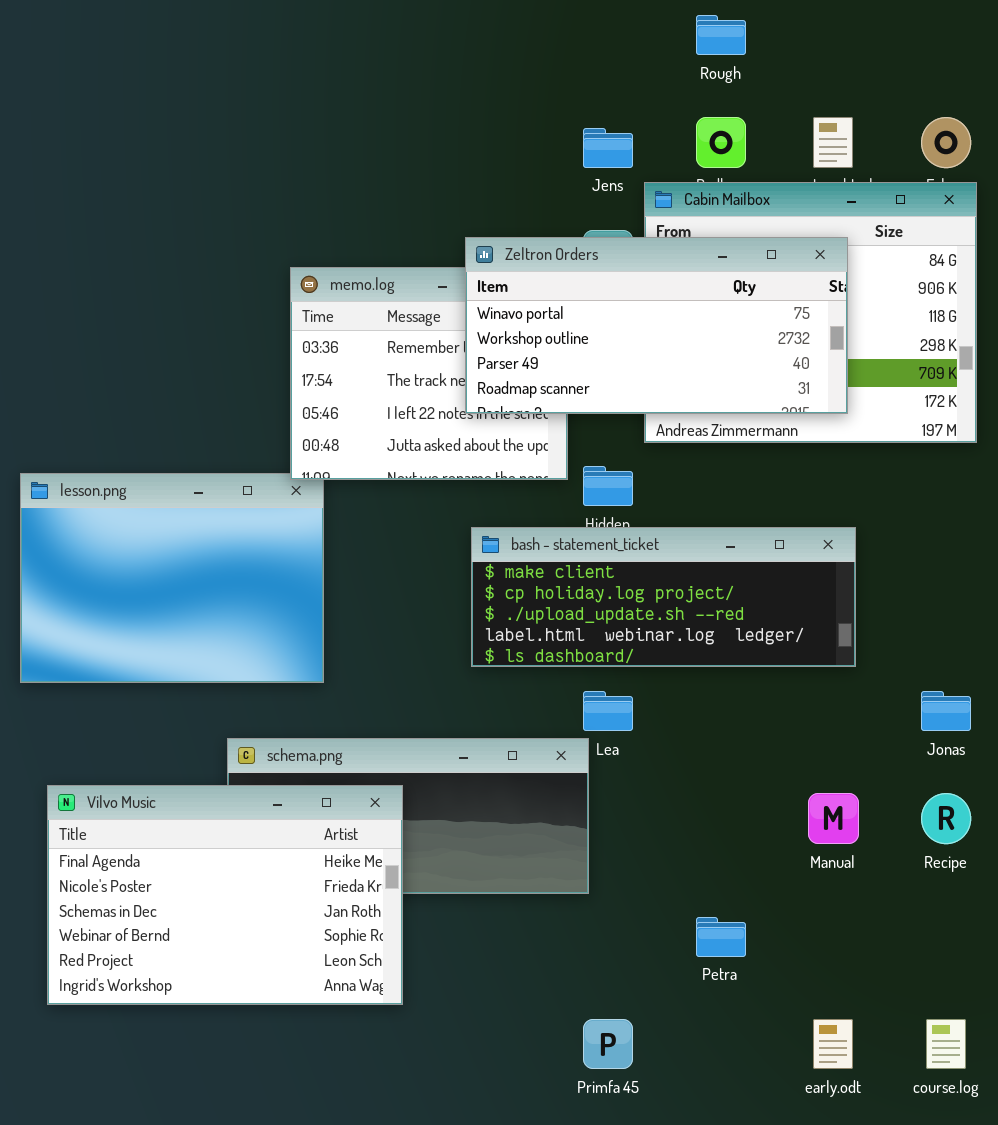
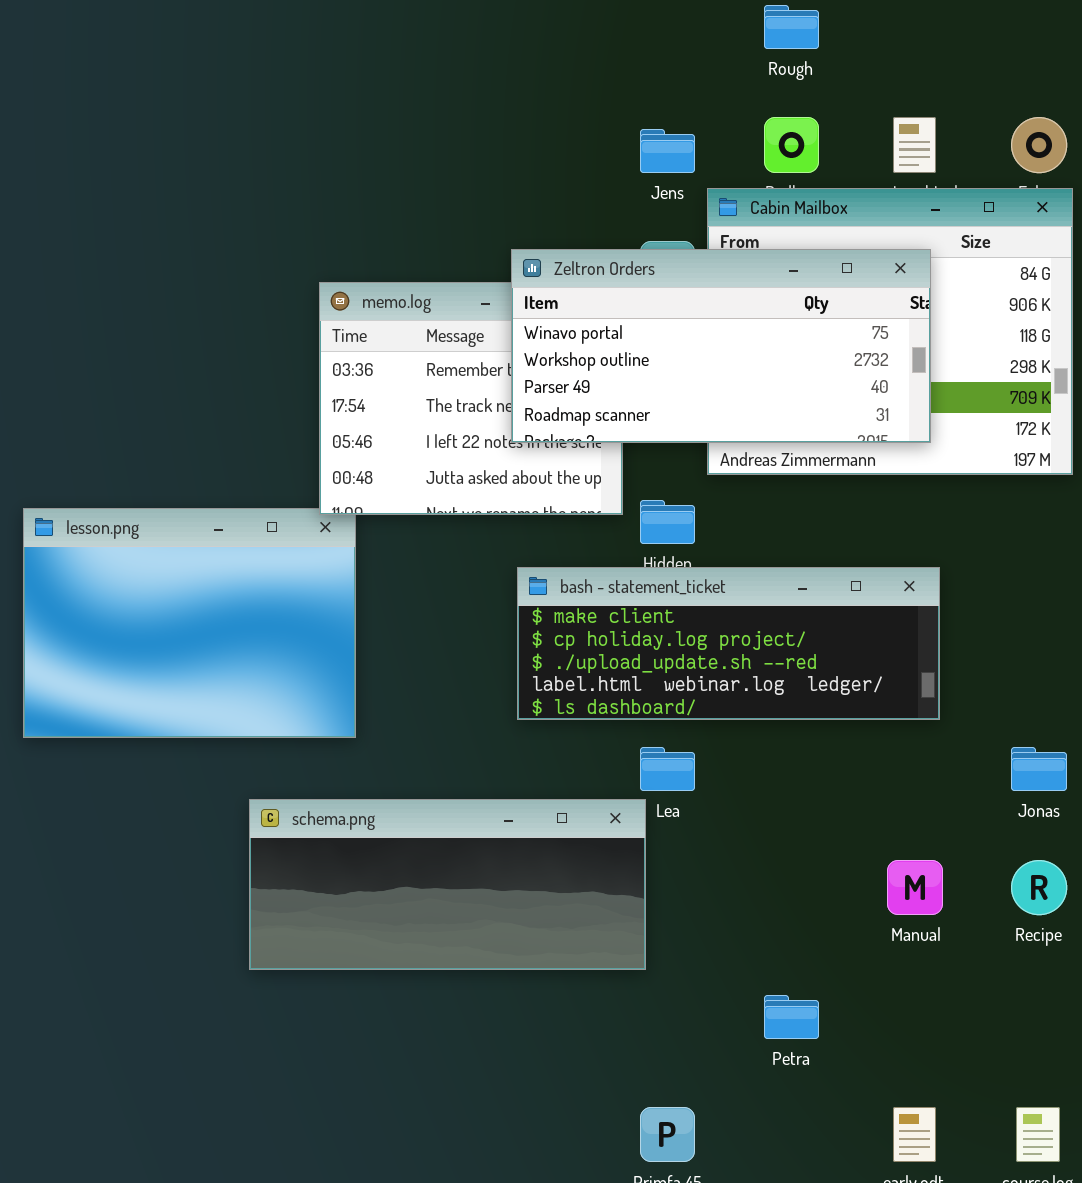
Vilvo Music: [47,785,403,1005] -> none, closed

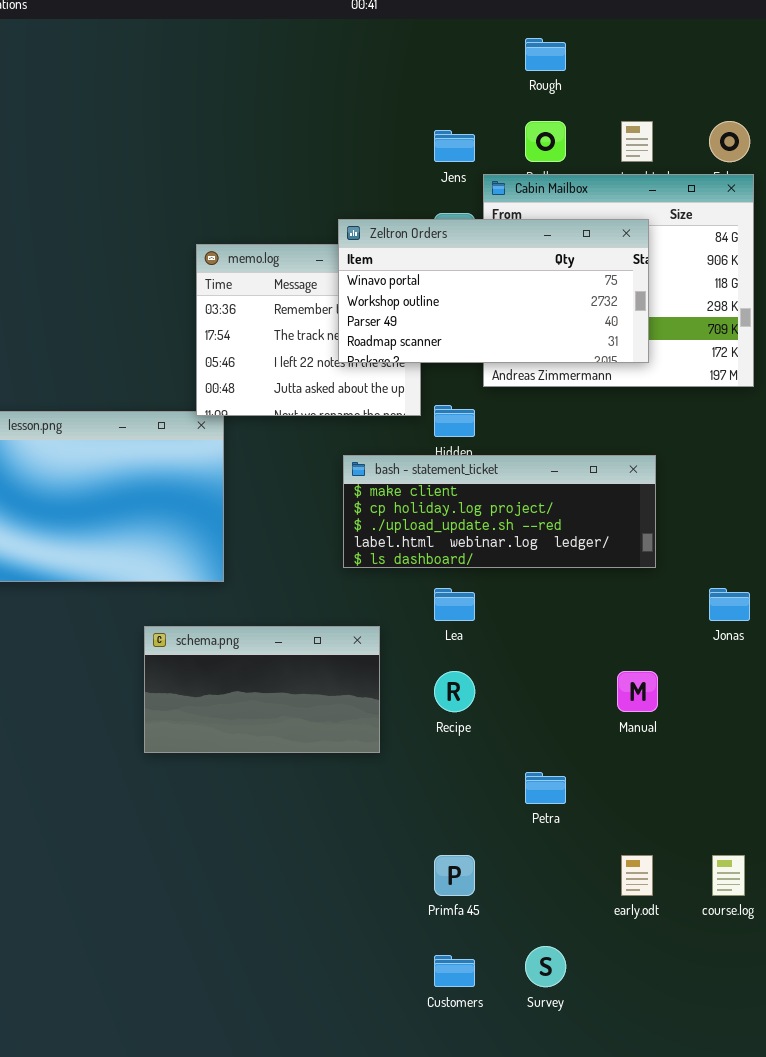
schema.png: [249,799,646,970] -> [144,626,380,753], resized
Recipe: [1011,860,1067,915] -> [434,671,475,712], moved

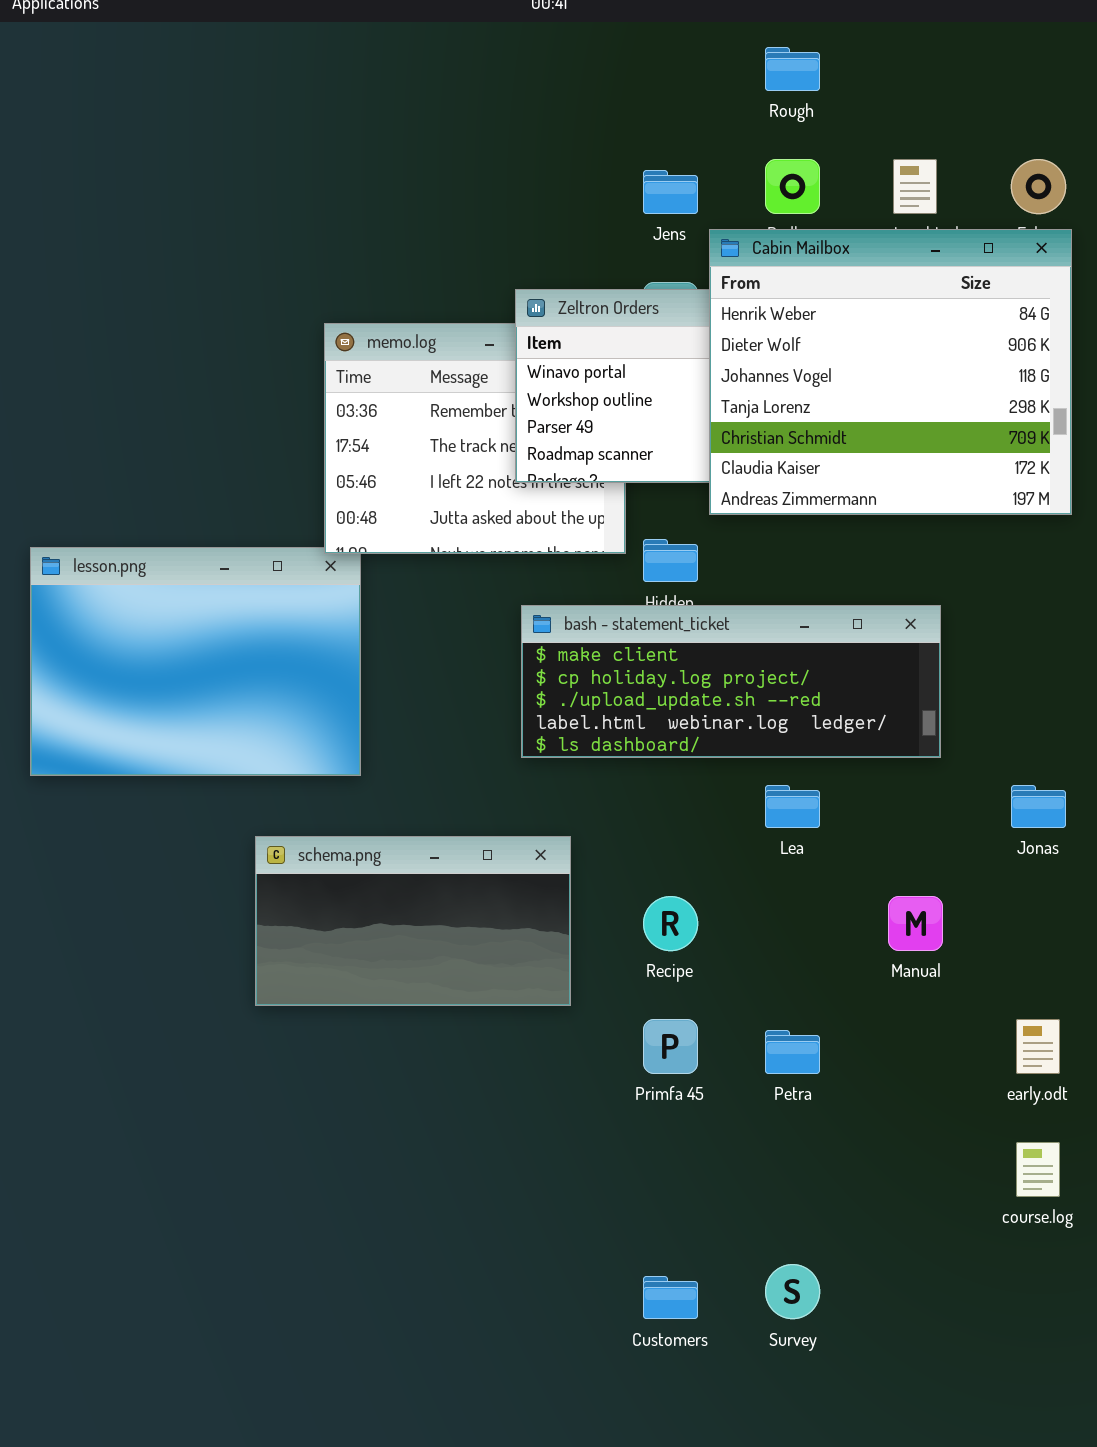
Cabin Mailbox: [483,174,754,387] -> [709,229,1072,515], raised
Lea: [434,588,475,621] -> [765,785,820,828], moved
Primfa 45: [434,855,475,896] -> [643,1019,698,1074], moved
early.odt: [621,855,653,896] -> [1016,1019,1060,1074], moved

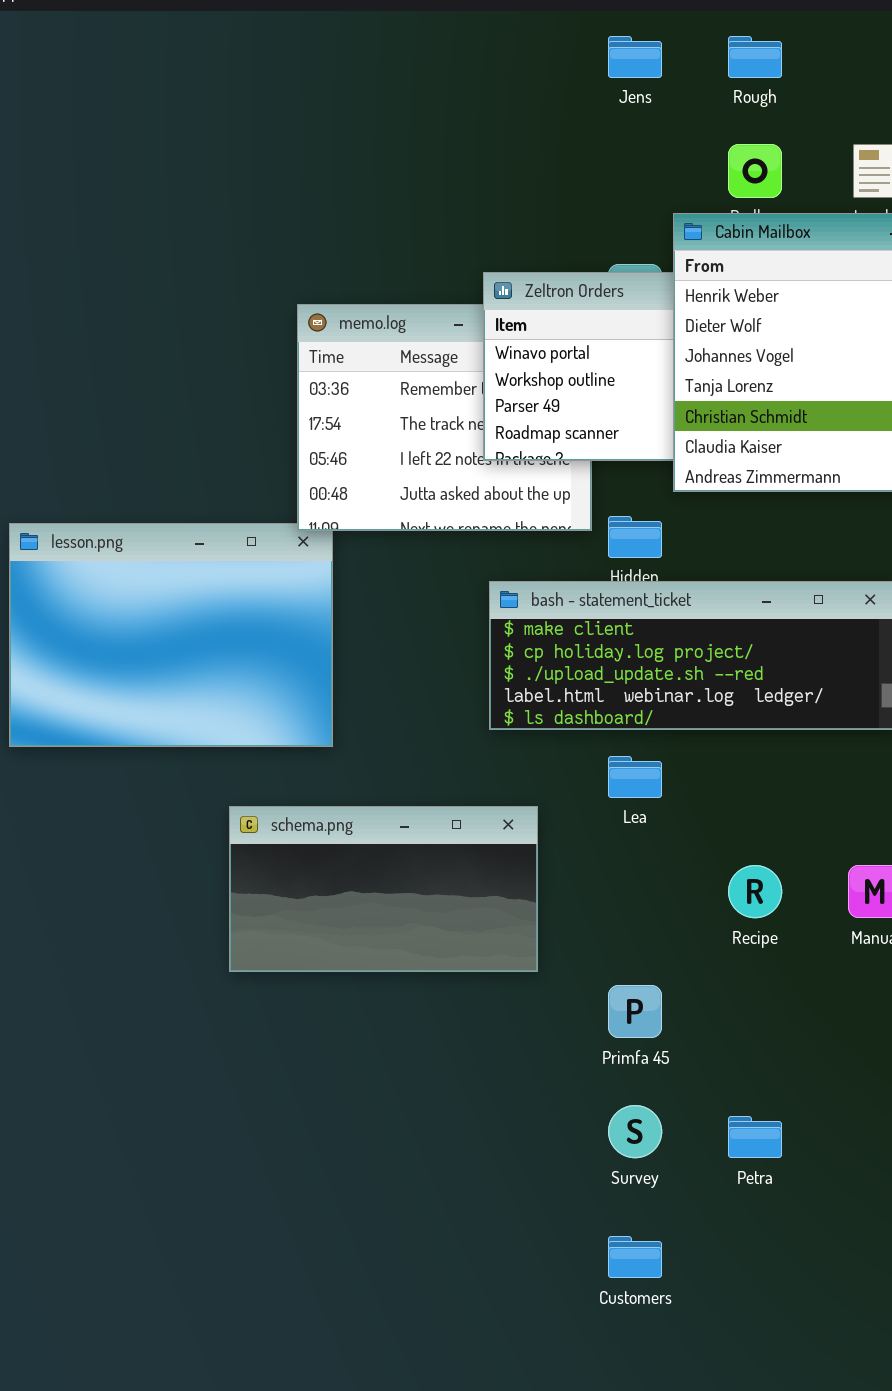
Jens: [643,170,698,214] -> [608,36,662,78], moved
Lea: [765,785,820,828] -> [608,756,662,798], moved
Recipe: [643,896,698,951] -> [728,865,782,918], moved
Petra: [765,1030,820,1074] -> [728,1116,782,1158], moved
Survey: [765,1264,820,1319] -> [608,1105,662,1158], moved

